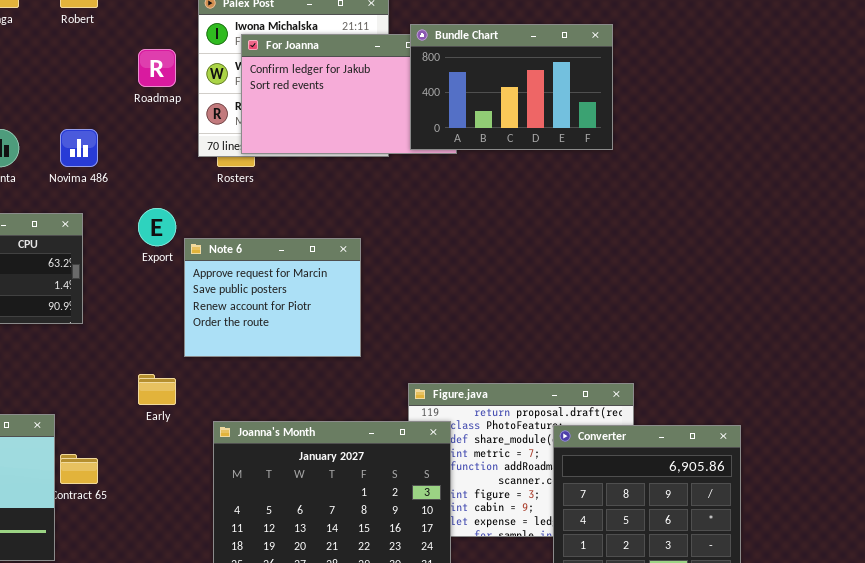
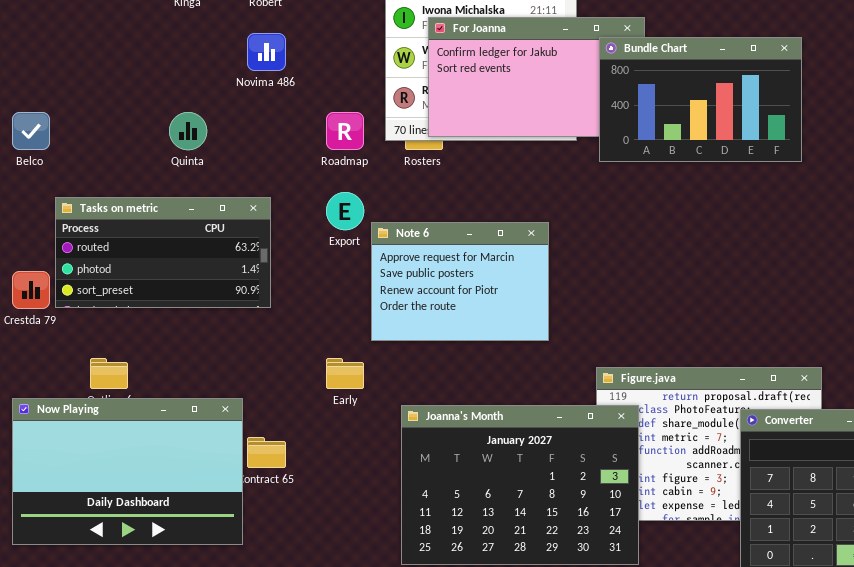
Bundle Chart: [410,24,613,150] -> [599,37,802,162], moved
Roadmap: [138,49,176,87] -> [326,112,364,150], moved
Novima 486: [60,129,98,167] -> [247,33,286,71], moved

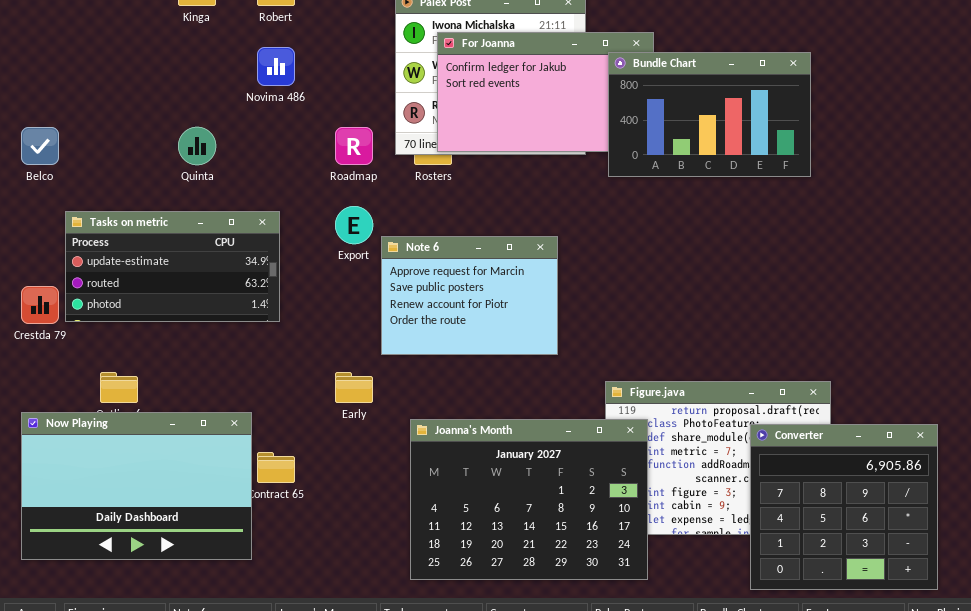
Tasks on metric: [55,197,271,308] -> [65,211,280,322], scrolled up 1 row

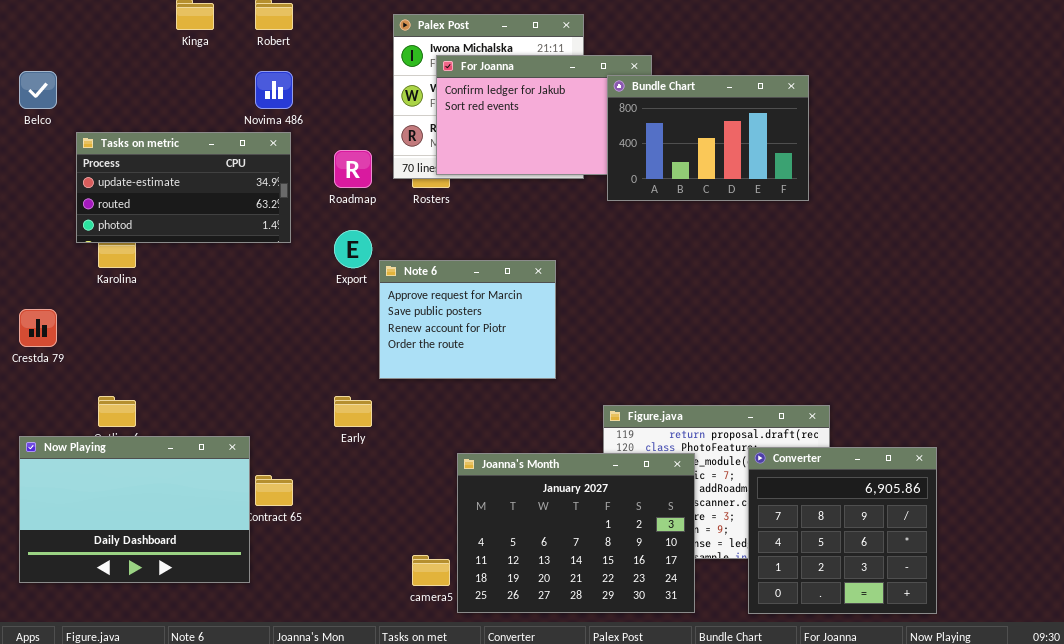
Belco: [21,127,59,165] -> [19,71,57,109], moved
Tasks on metric: [65,211,280,322] -> [76,132,291,243], moved
Joanna's Month: [410,419,648,580] -> [457,453,695,613], moved

